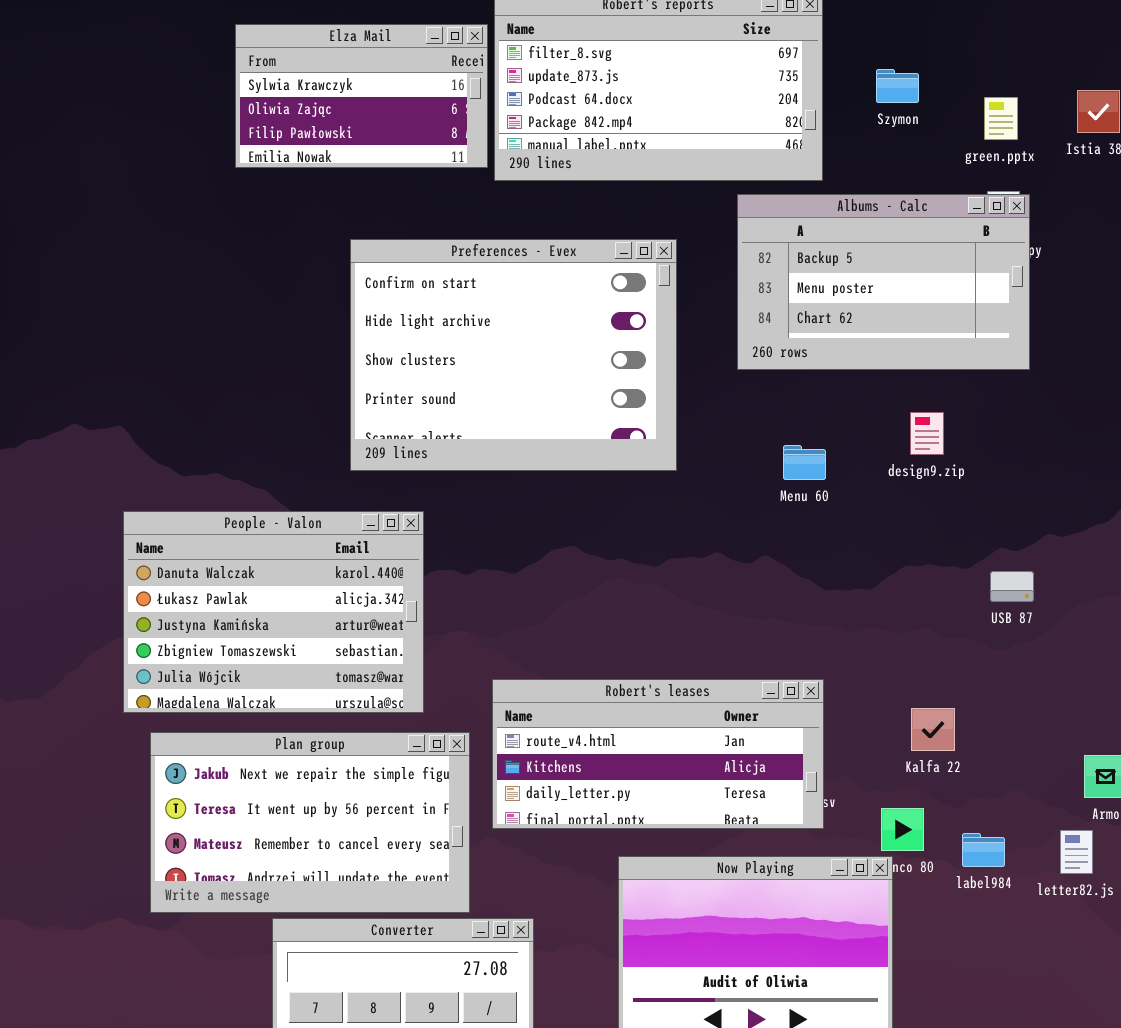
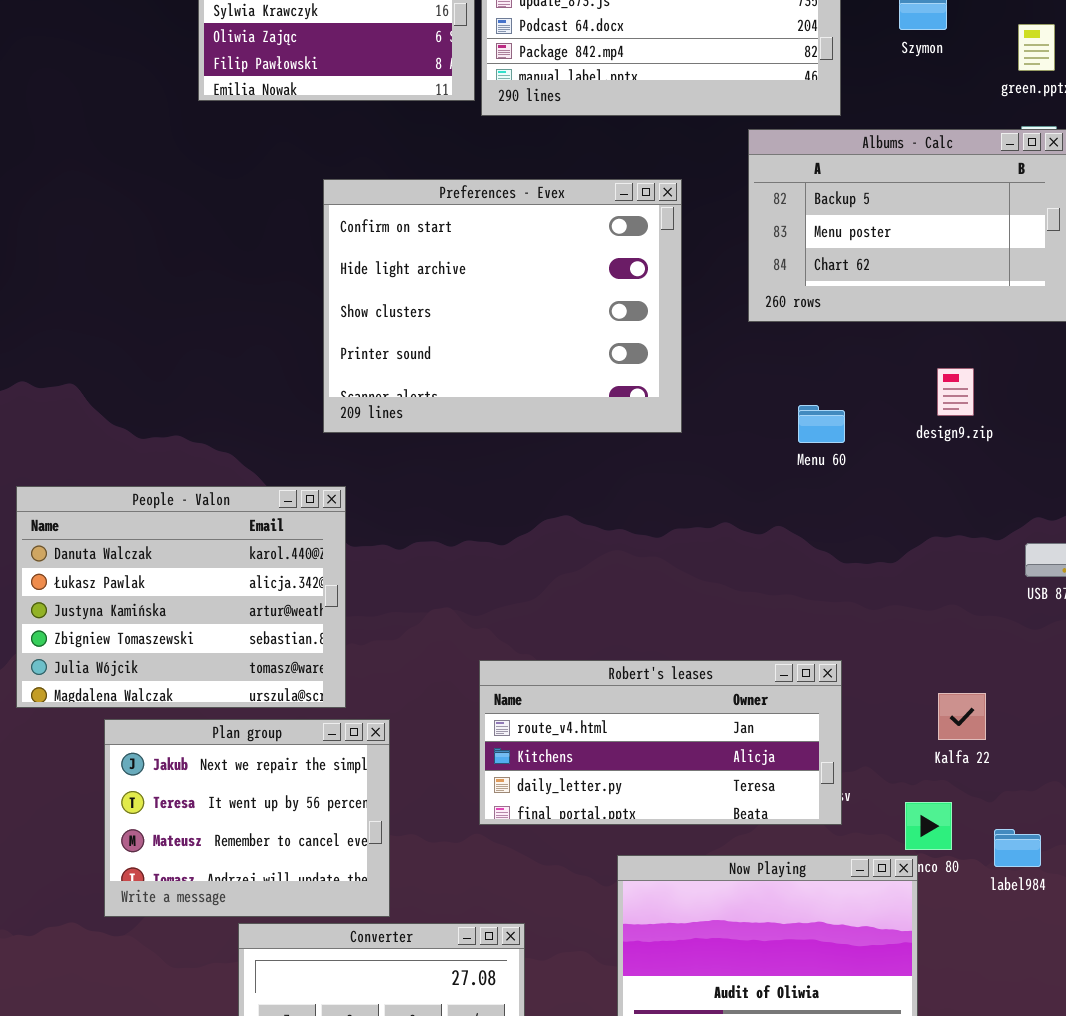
People - Valon: [123,511,424,713] -> [16,486,346,708], moved
Plan group: [150,732,470,913] -> [104,719,390,917], resized

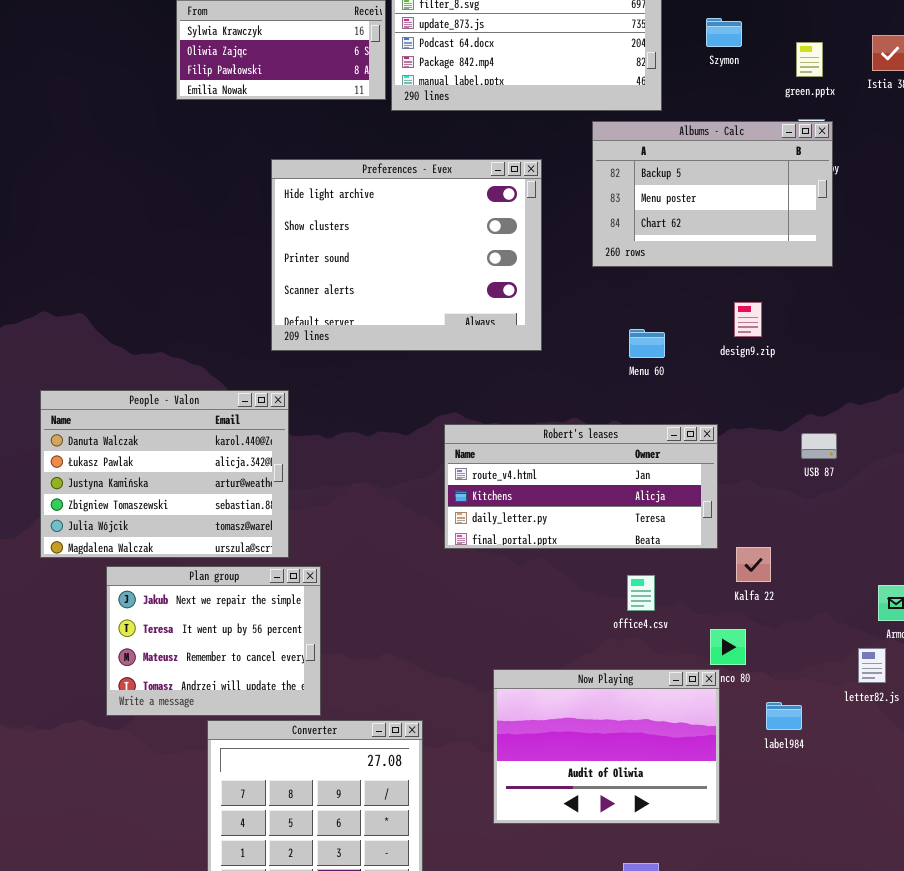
Preferences - Evex: [323,179,682,433] -> [271,159,542,351], scrolled down 1 row
Robert's leases: [479,660,842,825] -> [444,424,718,549], moved
label984: [994,829,1041,867] -> [766,702,802,730], moved

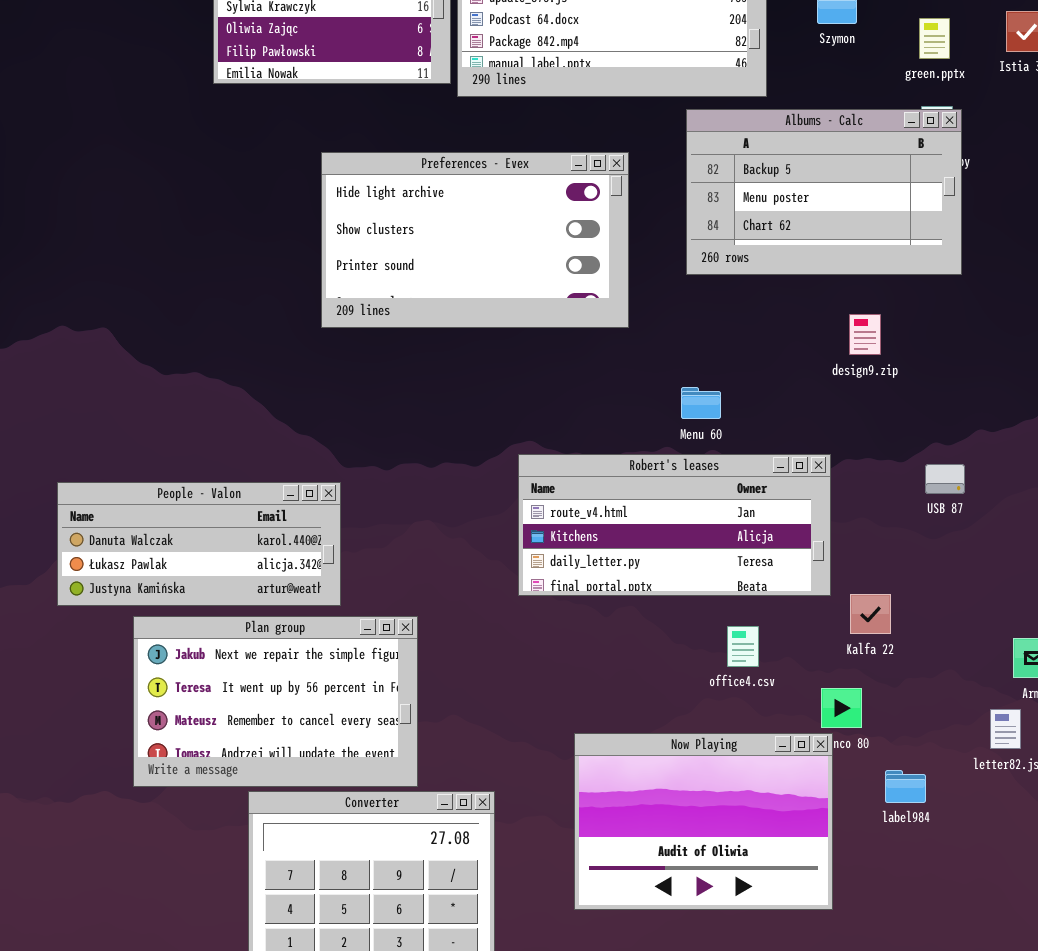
Preferences - Evex: [271,159,542,351] -> [321,152,629,328], resized
Menu 60: [629,329,665,358] -> [681,387,721,419], moved
People - Valon: [40,390,289,558] -> [57,482,341,606], resized
Plan group: [106,566,321,716] -> [133,616,418,787], resized

